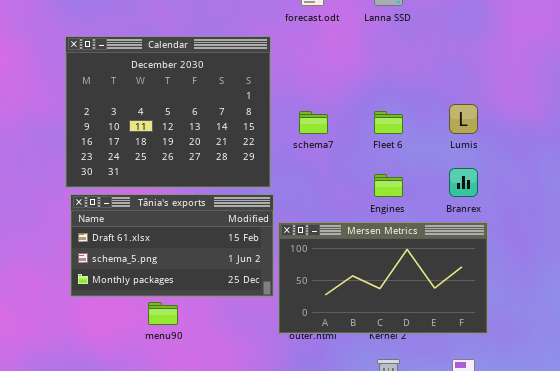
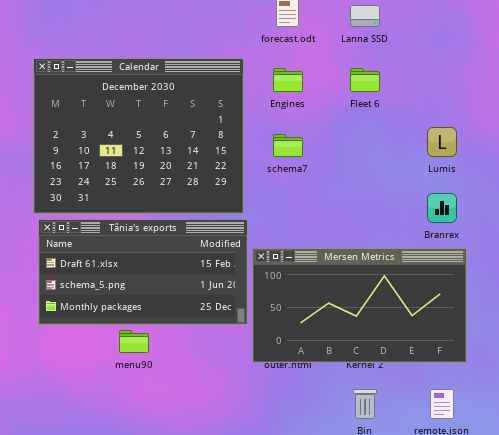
Fleet 6: [374,111,403,134] -> [350,68,380,92], moved
Engines: [374,174,403,197] -> [273,68,303,92], moved

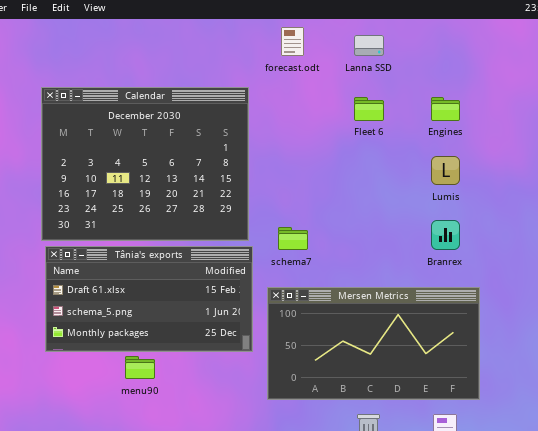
Engines: [273,68,303,92] -> [431,97,460,121], moved
schema7: [273,134,303,157] -> [278,227,308,250], moved
Mersen Metrics: [252,248,467,363] -> [267,287,480,400], moved

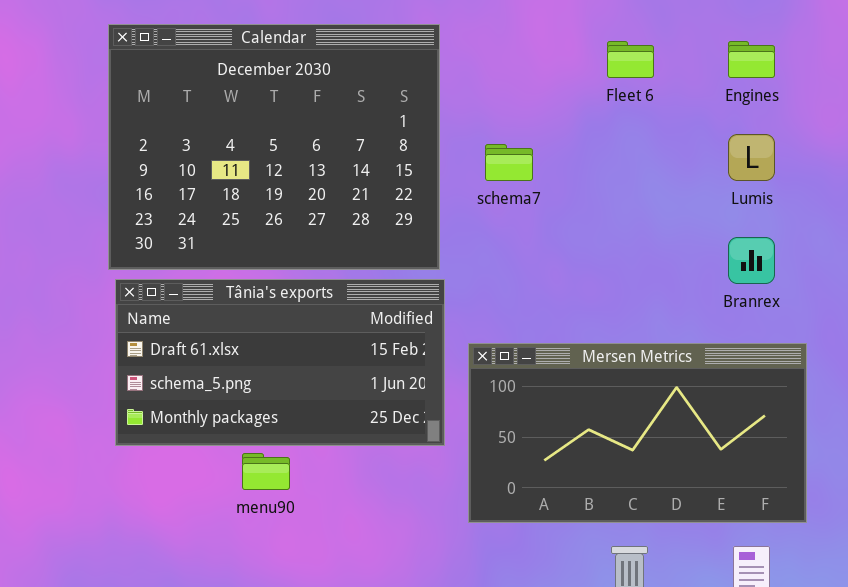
schema7: [278,227,308,250] -> [485,144,533,181], moved

